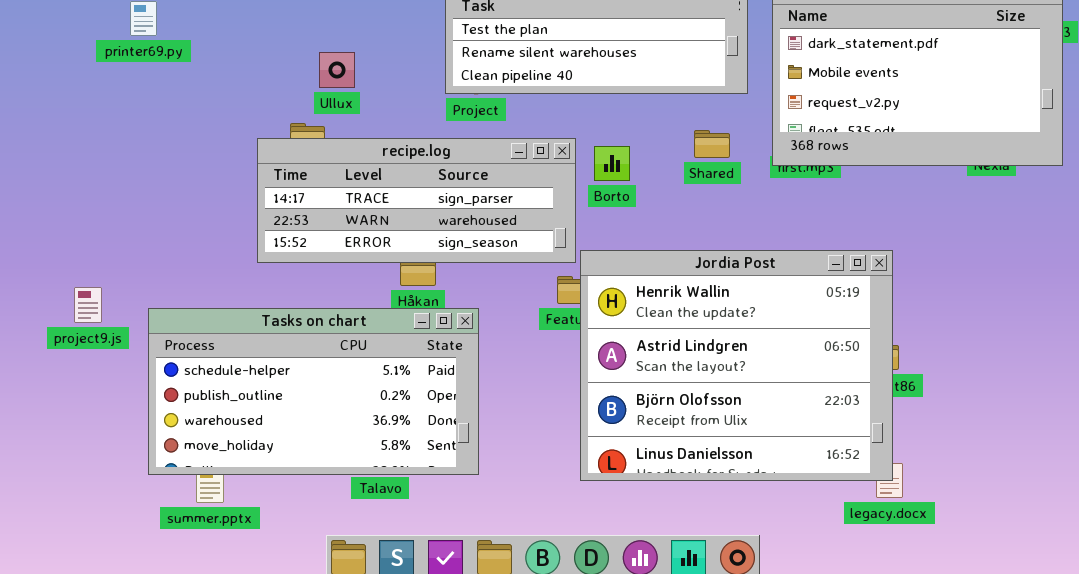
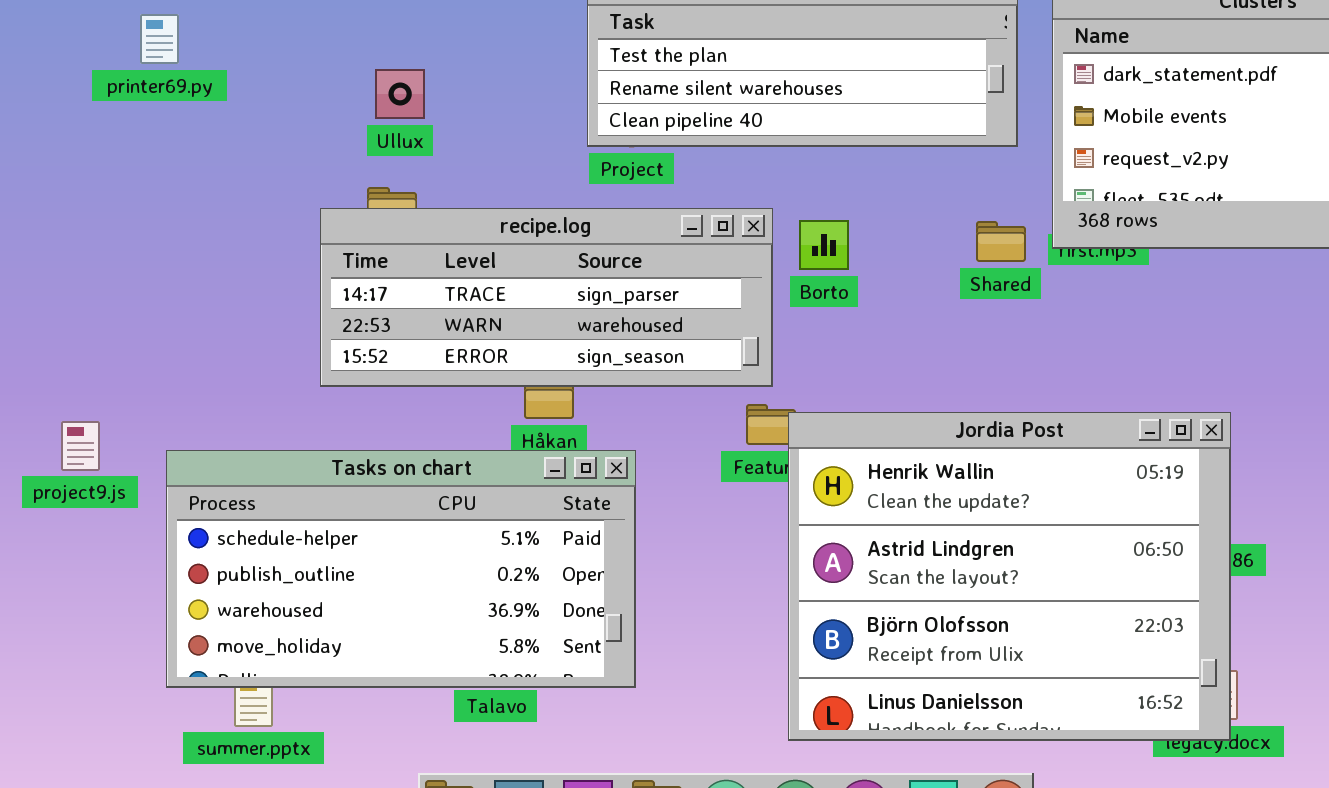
Ullux: [319,52,355,88] -> [375,69,425,119], moved
Shared: [694,130,730,158] -> [976,221,1026,262], moved
Jordia Post: [580,250,893,481] -> [788,412,1231,741], moved

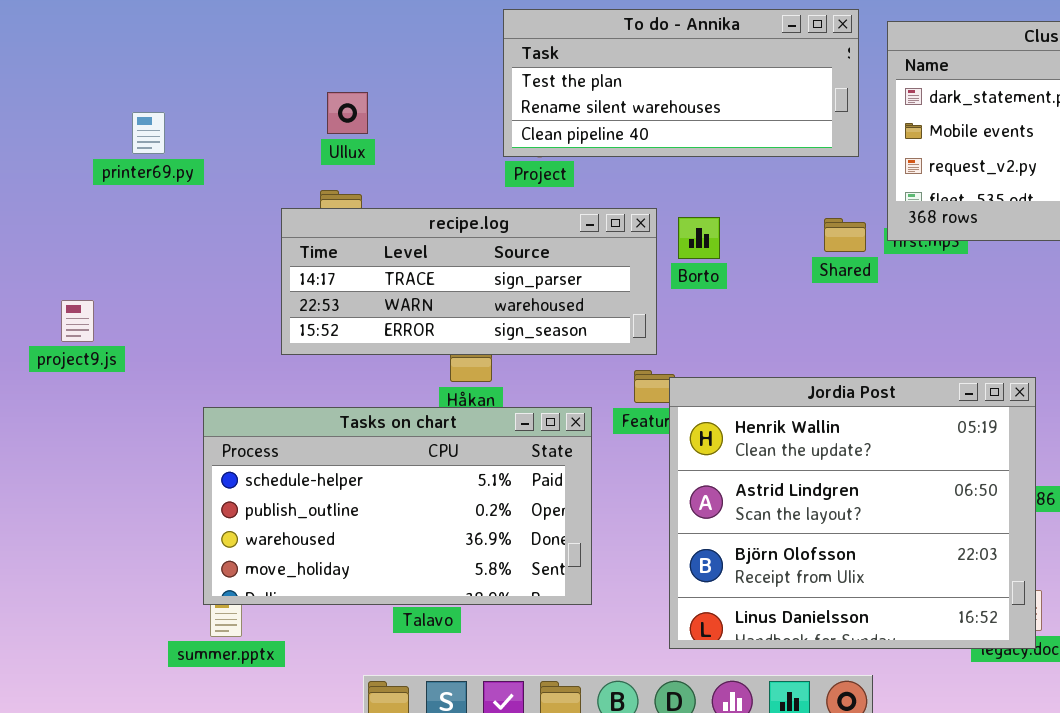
printer69.py: [140,14,179,64] -> [132,112,165,154], moved
project9.js: [61,421,100,471] -> [61,300,94,342], moved
Tasks on chart: [166,450,636,688] -> [203,407,592,605], moved

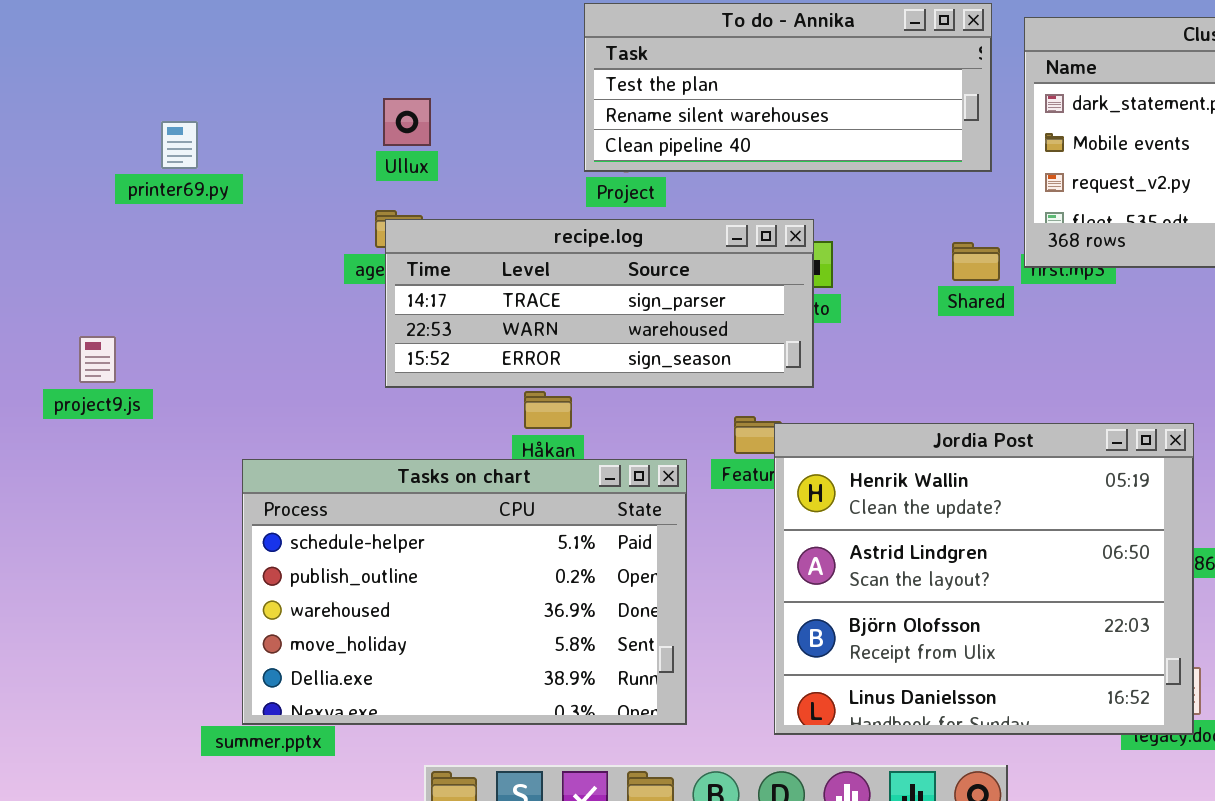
recipe.log: [281,208,657,355] -> [385,219,814,388], moved
Tasks on chart: [203,407,592,605] -> [242,459,687,725], resized

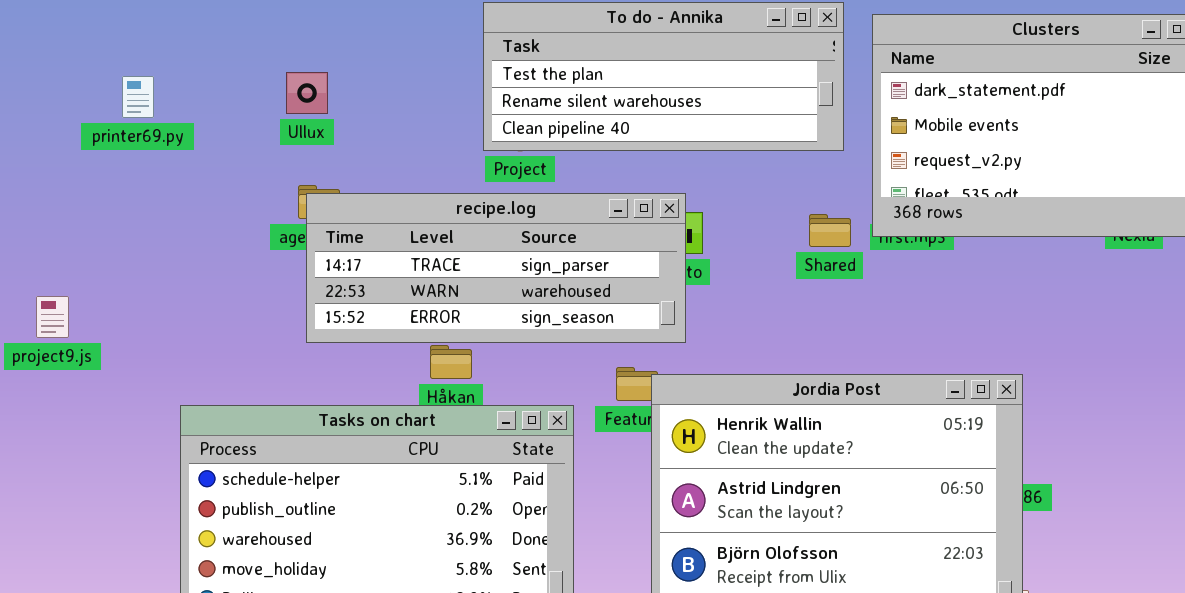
Ullux: [383,98,431,146] -> [286,72,328,114], moved
printer69.py: [161,121,198,169] -> [122,76,154,118], moved

